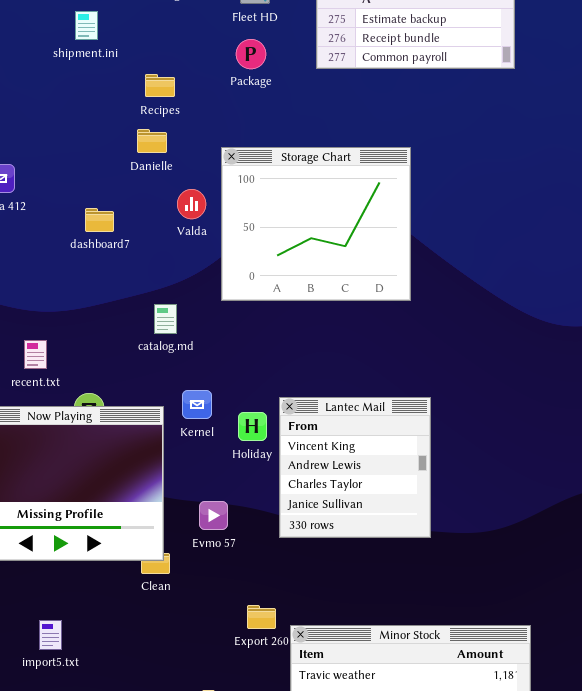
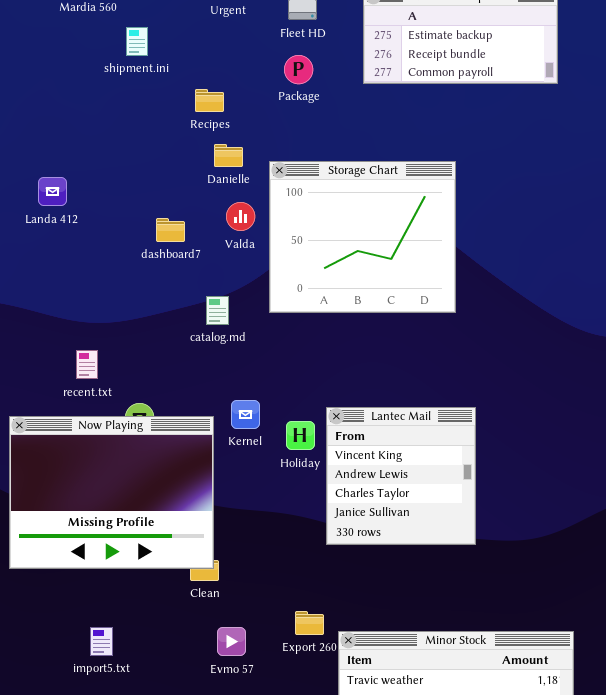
Danielle: [137,129,167,153] -> [214,144,243,167], moved
dashboard7: [85,208,114,232] -> [156,218,185,242], moved
catalog.md: [154,304,177,334] -> [206,296,229,325], moved
Evmo 57: [199,501,228,530] -> [217,627,246,656], moved

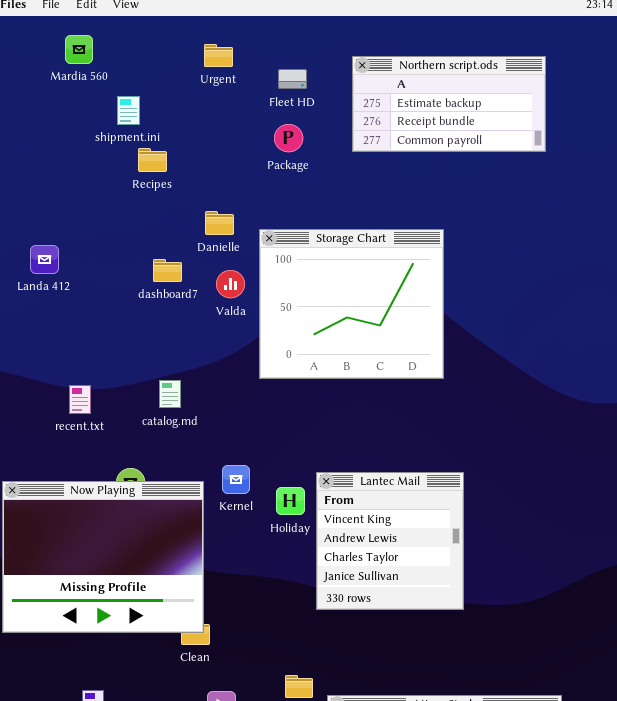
Recipes: [195,89,224,112] -> [138,148,167,172], moved
dashboard7: [156,218,185,242] -> [153,259,182,282], moved
catalog.md: [206,296,229,325] -> [159,380,181,408], moved
recent.txt: [76,350,98,379] -> [69,385,91,414], moved

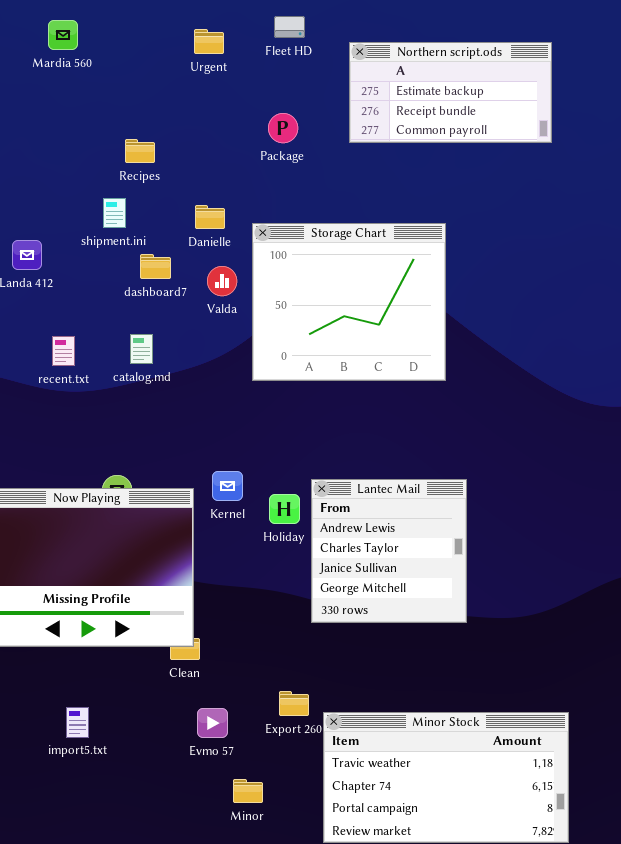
Fleet HD: [278,69,307,89] -> [274,16,305,38], moved
shipment.ini: [117,96,140,125] -> [103,198,126,228], moved
catalog.md: [159,380,181,408] -> [130,334,153,364], moved
recent.txt: [69,385,91,414] -> [52,336,75,366], moved
Lantec Mail: [316,472,464,610] -> [311,479,467,623], scrolled down 1 row

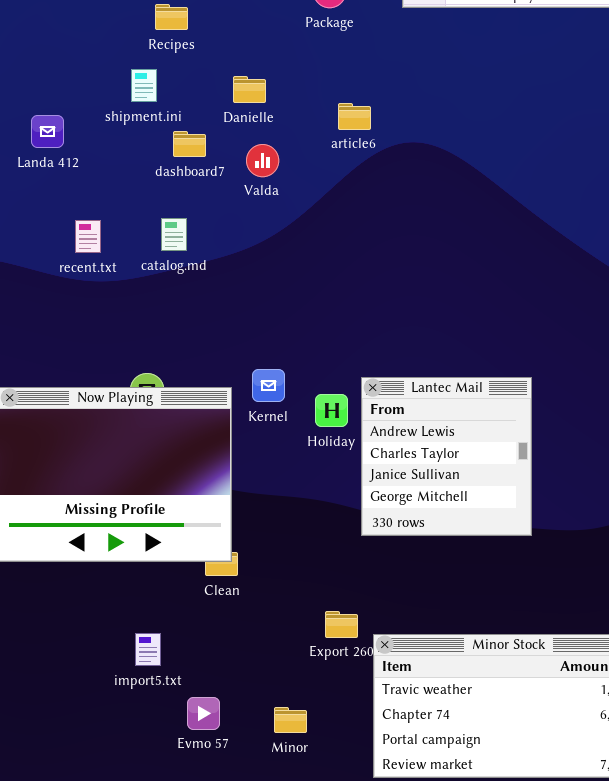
Storage Chart: [252,223,446,381] -> none, closed
import5.txt: [66,707,89,738] -> [135,633,161,666], moved
Evmo 57: [197,708,228,738] -> [187,697,220,730], moved

